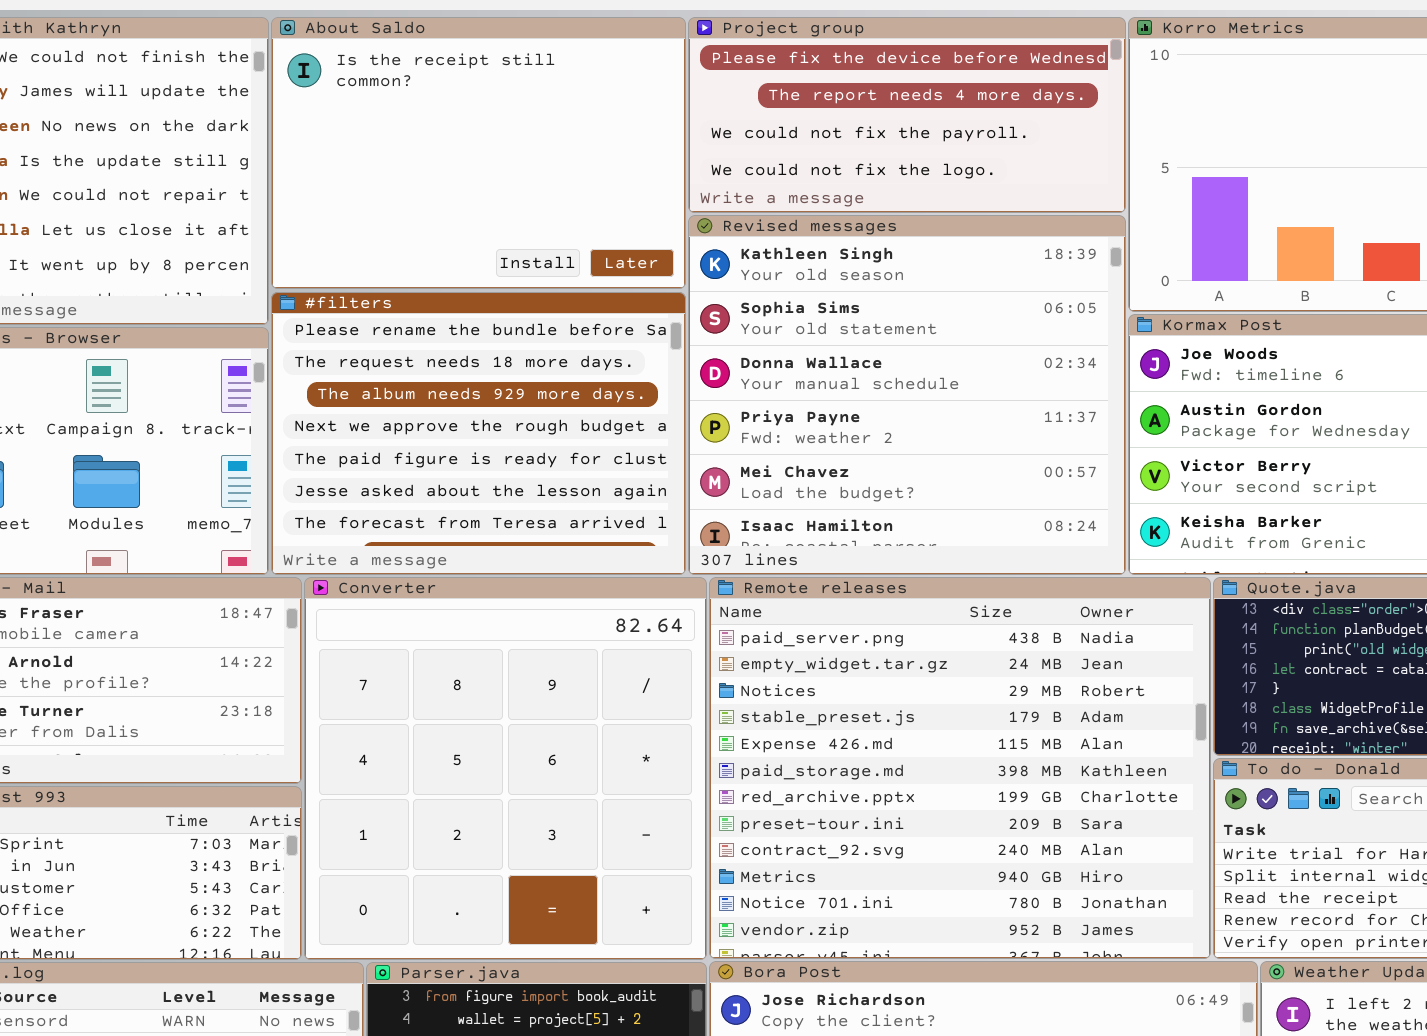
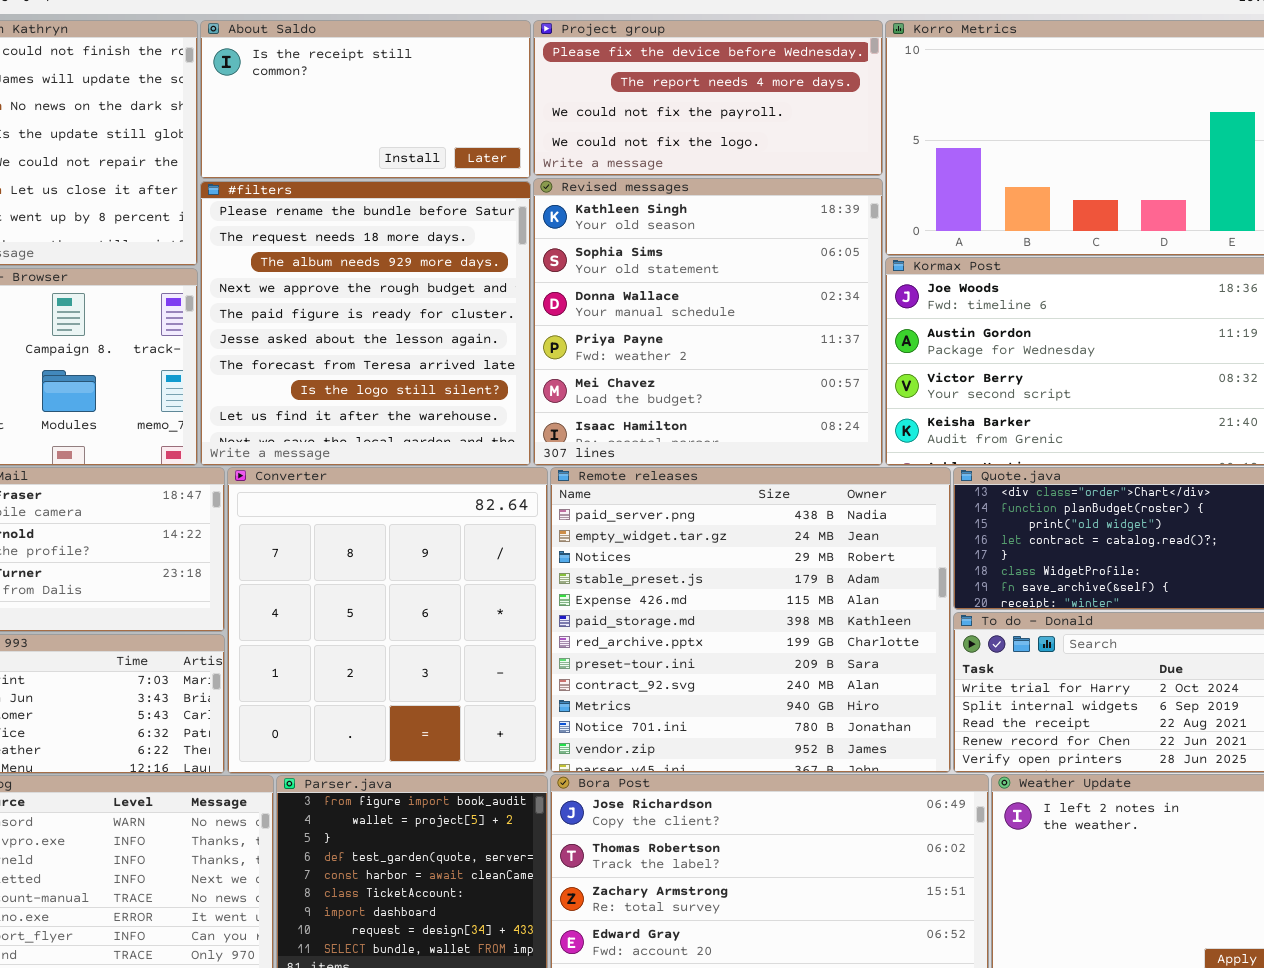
About Saldo: [271,17,686,289] -> [200,20,531,179], resized
#filters: [271,292,686,575] -> [200,181,531,466], resized

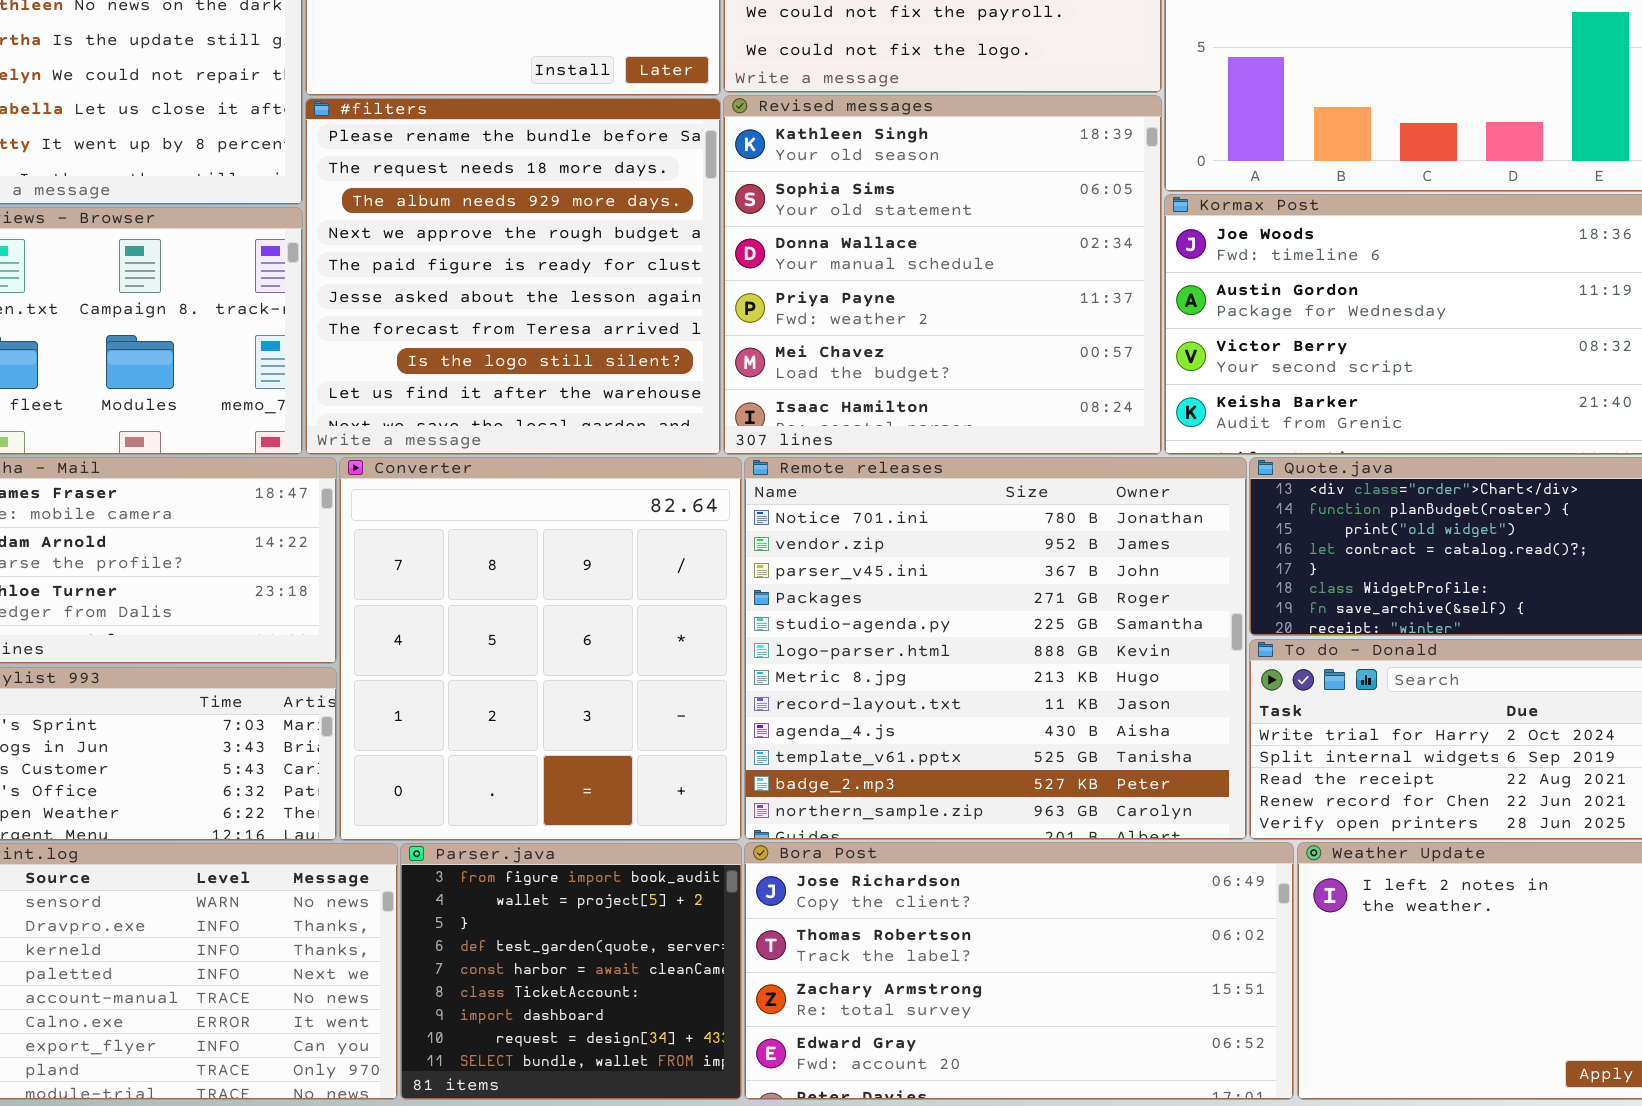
Remote releases: [550,467,951,773] -> [744,457,1247,840], scrolled down 10 rows

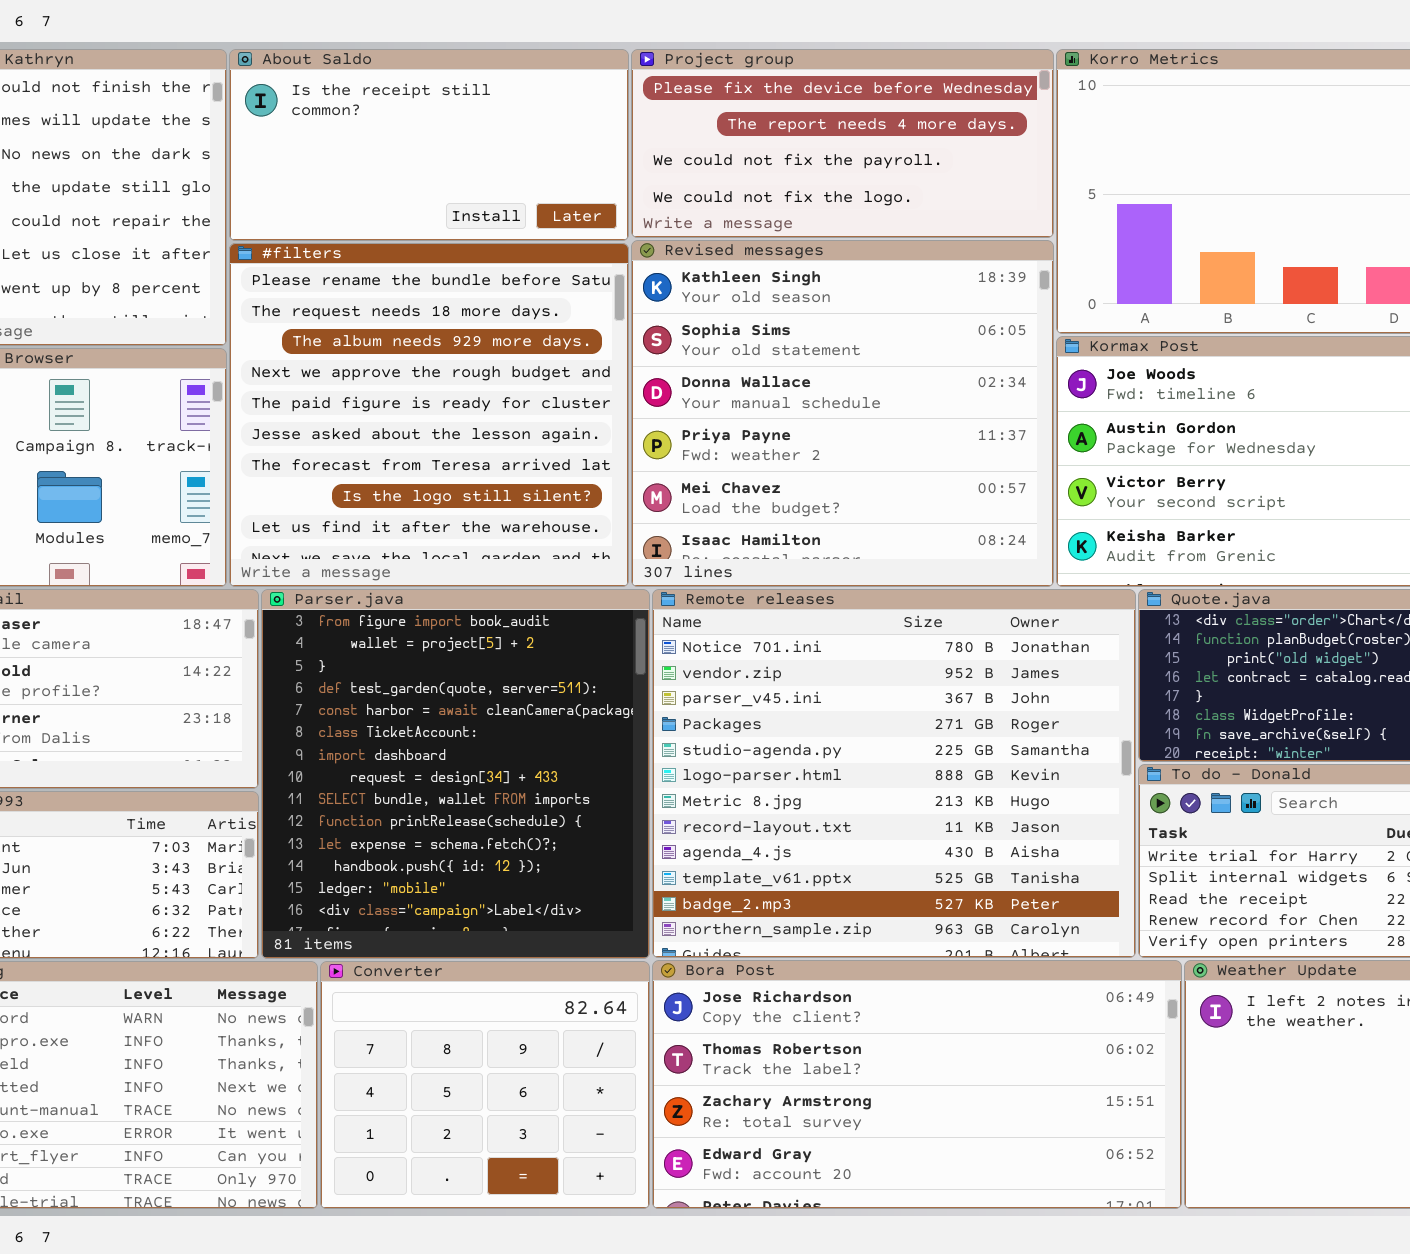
Converter: [339,457,742,841] -> [320,961,650,1209], moved, resized
Parser.java: [400,843,742,1100] -> [261,589,650,959], moved, resized

